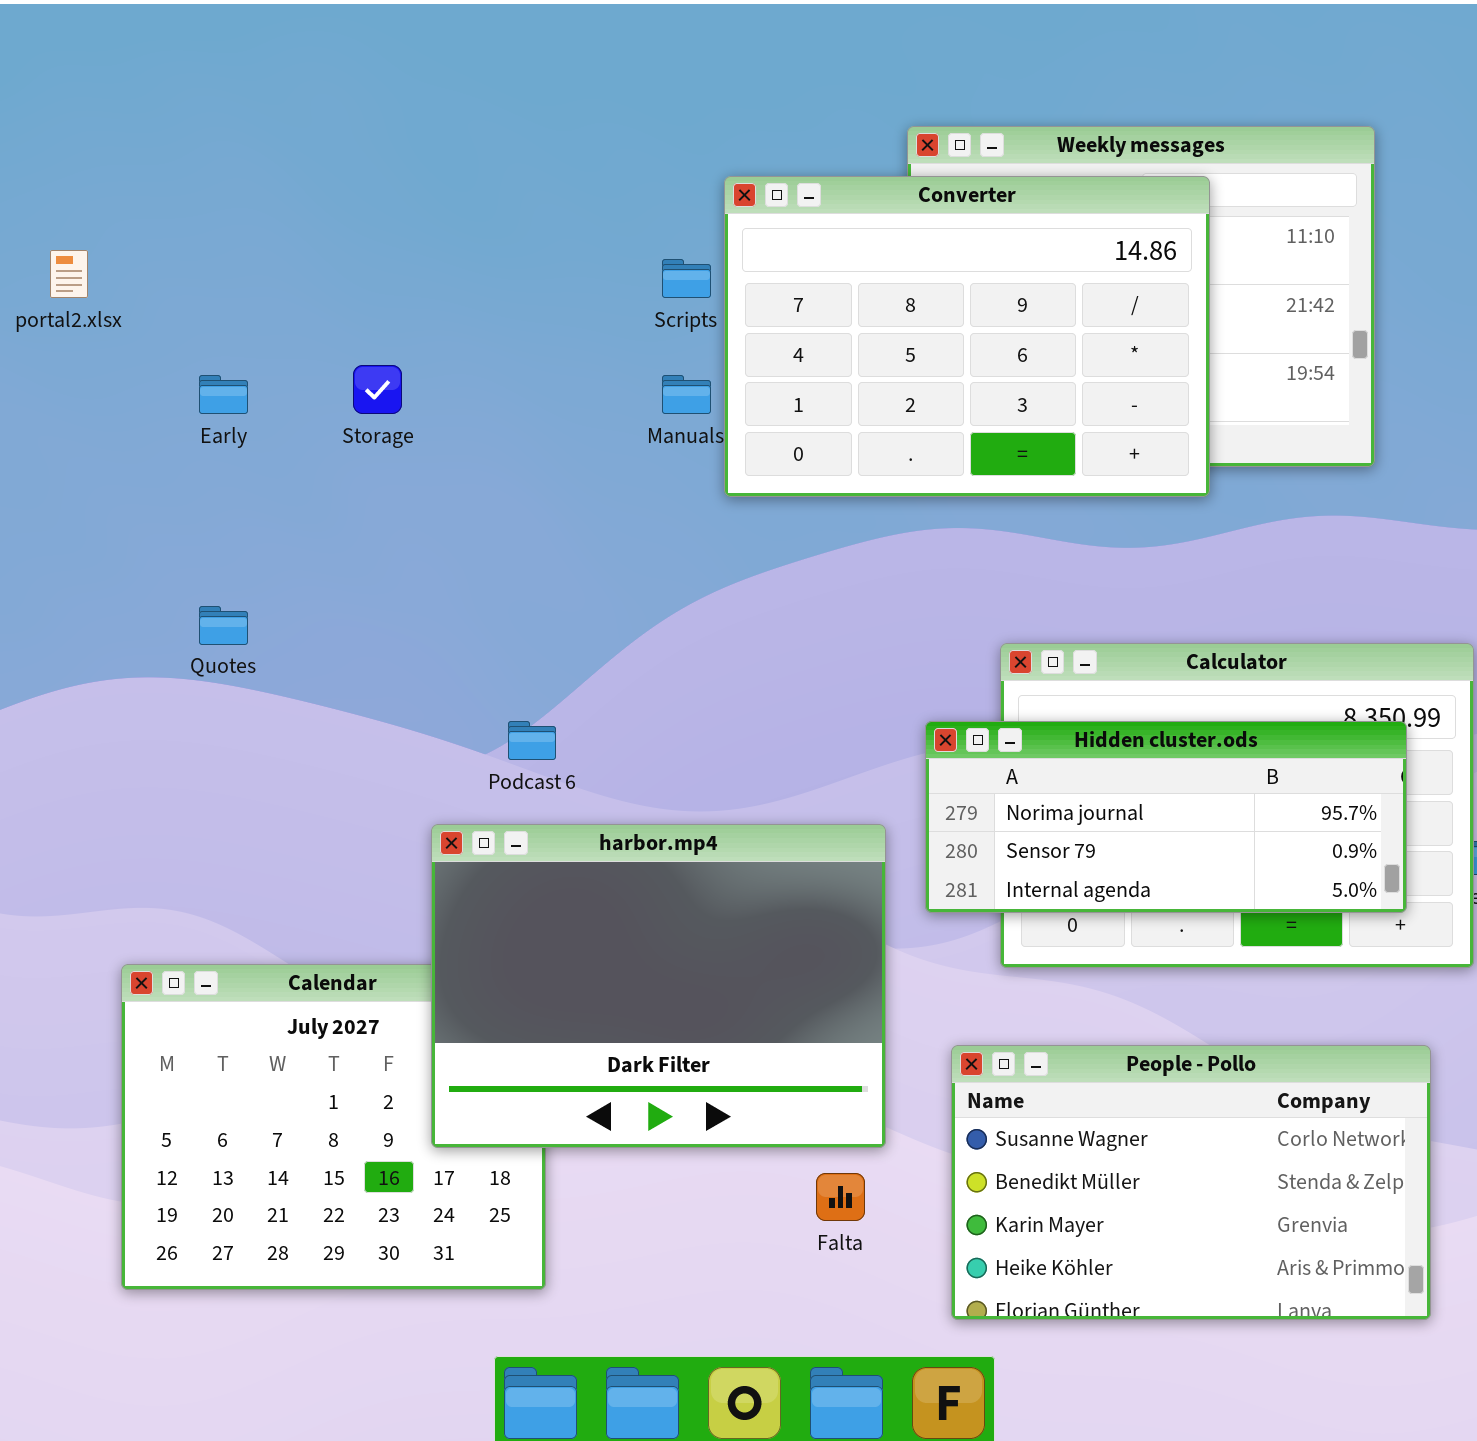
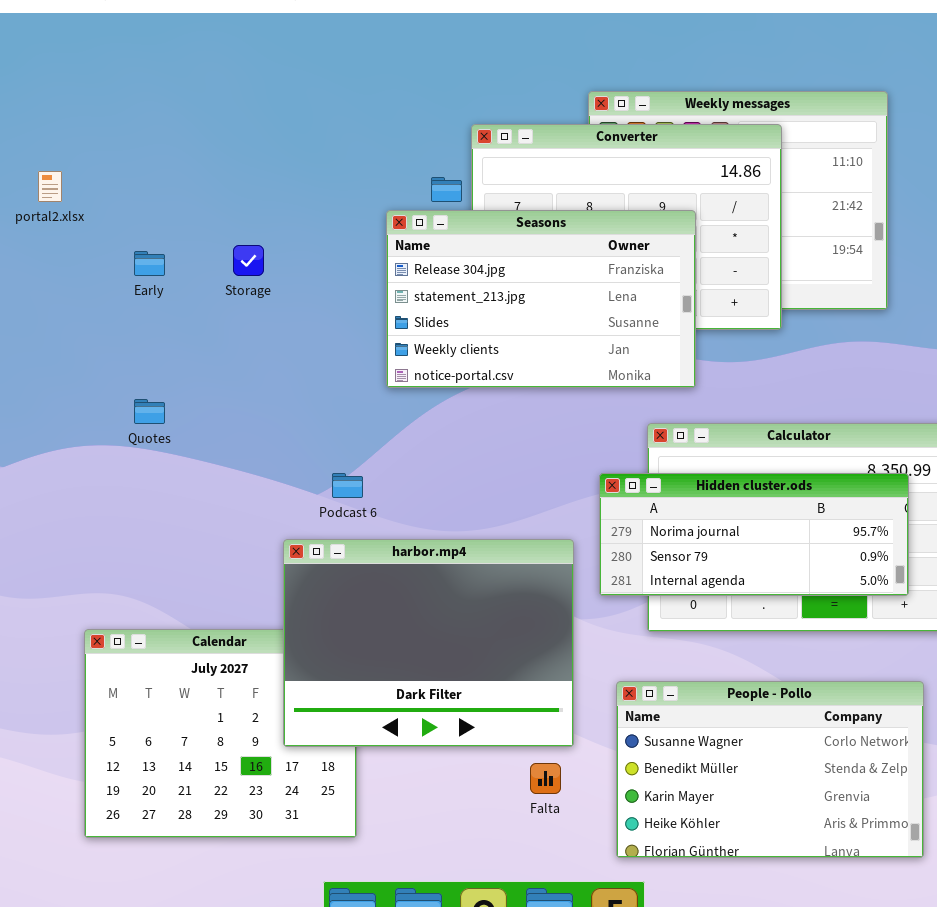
Seasons: none -> [386,210,696,388], opened

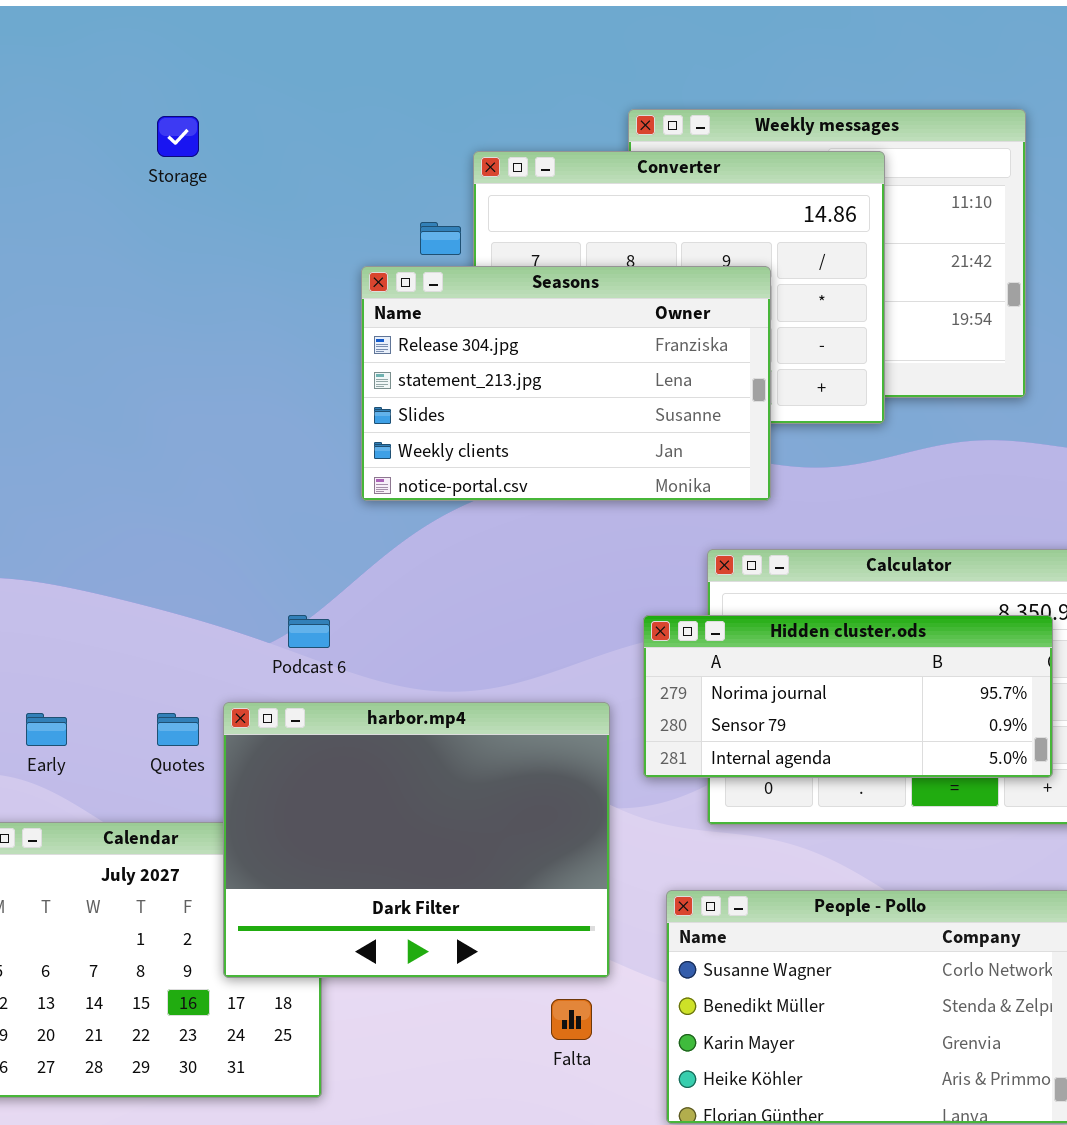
Storage: [233,245,264,276] -> [157,116,199,157], moved
Early: [134,251,165,276] -> [26,713,67,746], moved
Quotes: [134,399,165,424] -> [157,713,199,746], moved

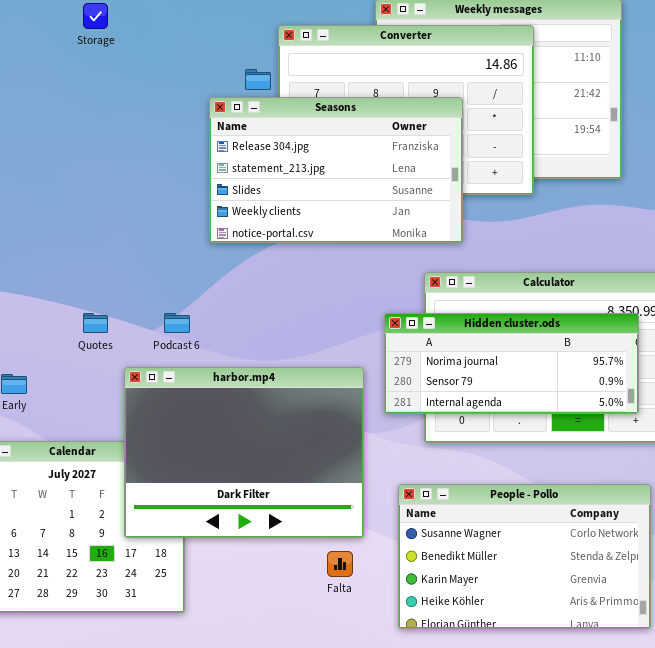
Quotes: [157,713,199,746] -> [83,313,108,333], moved

